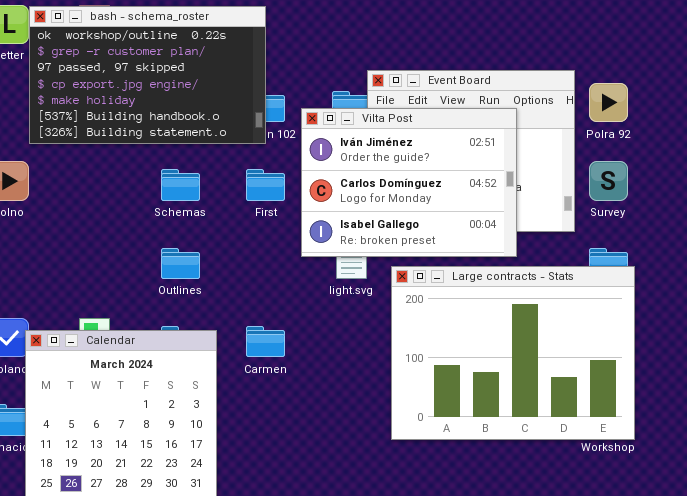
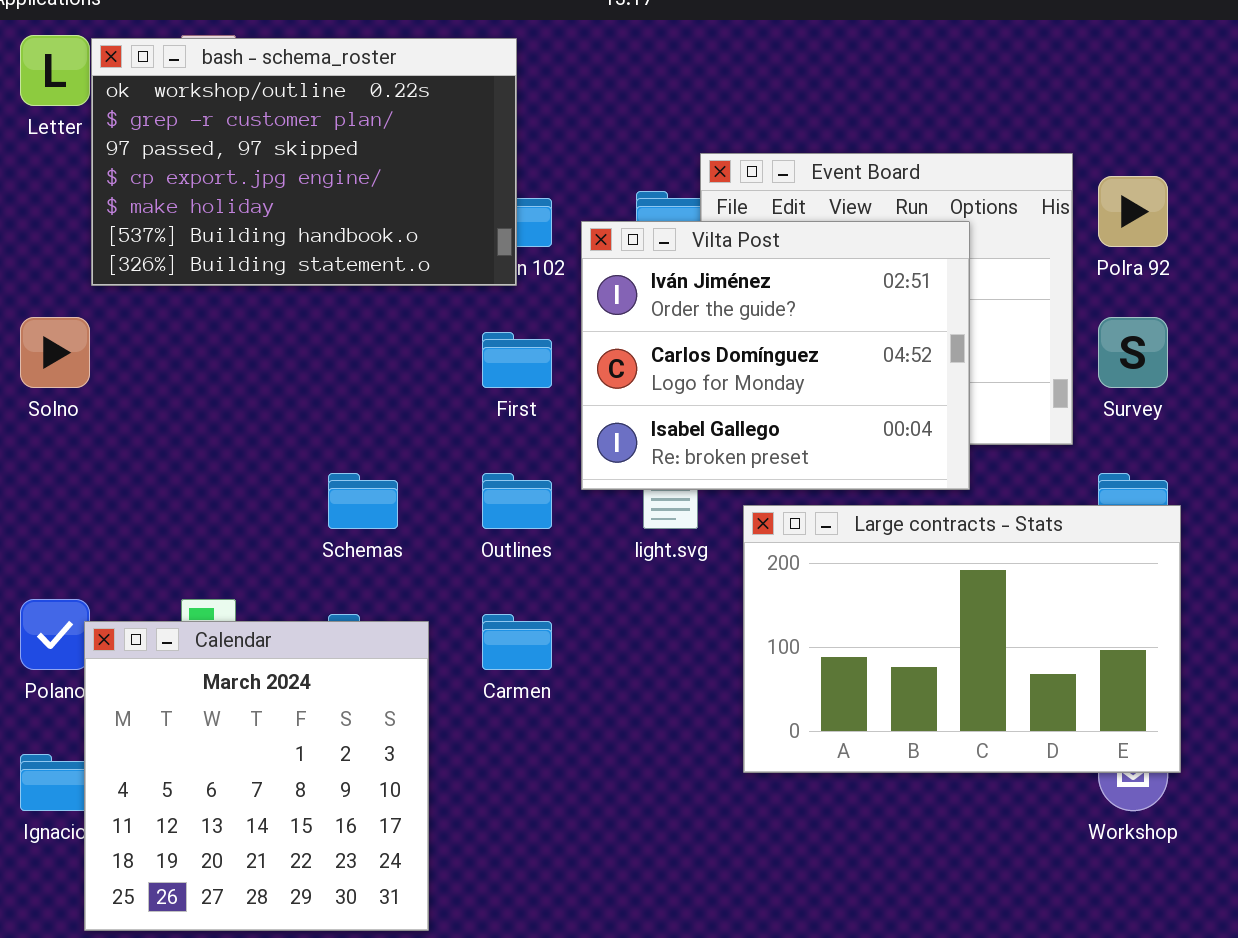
Schemas: [161,169,200,201] -> [328,473,398,529], moved
Outlines: [161,248,200,279] -> [482,473,552,529], moved
Large contracts - Stats: [391,266,635,440] -> [743,505,1181,773], resized

